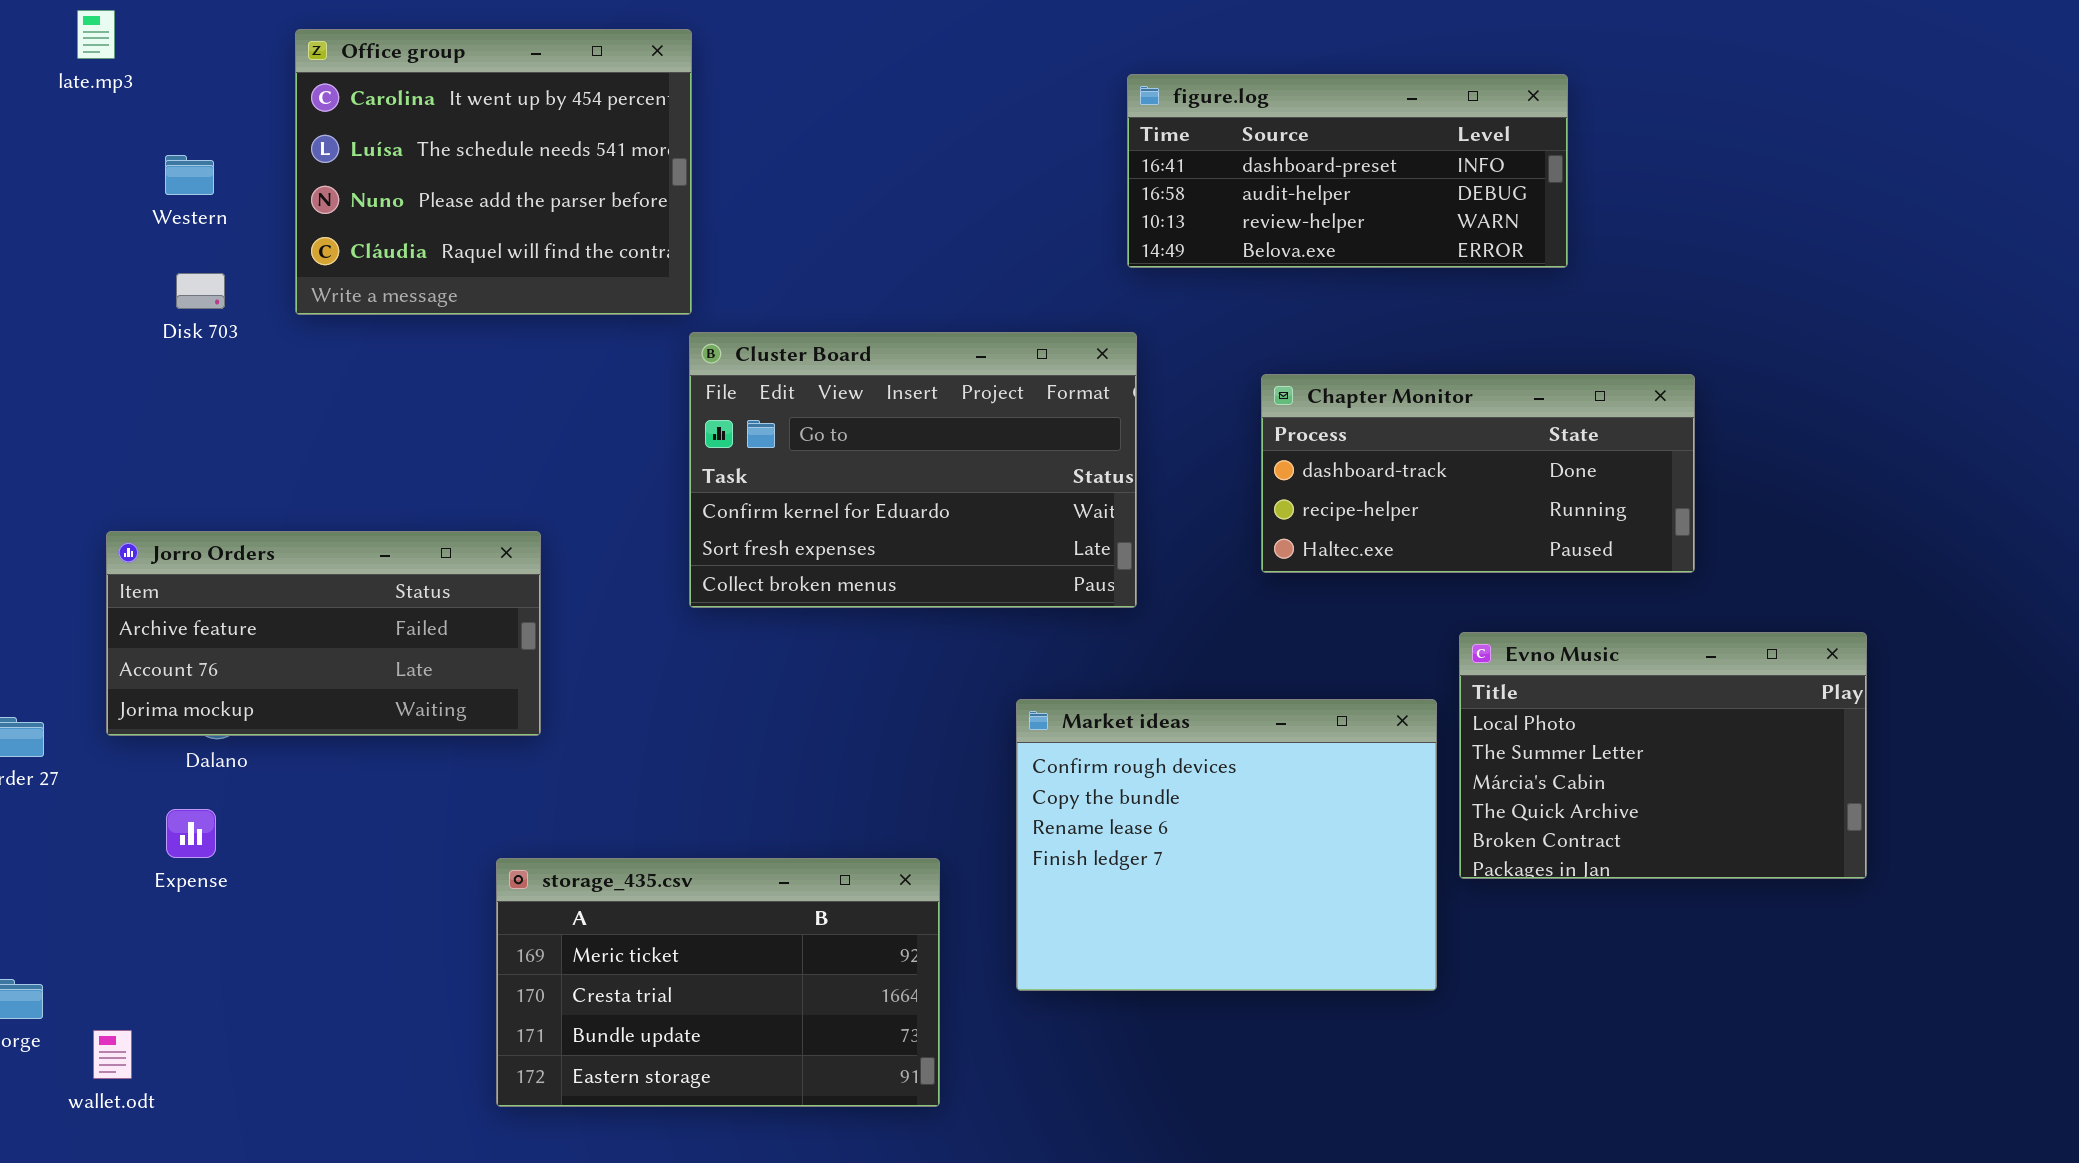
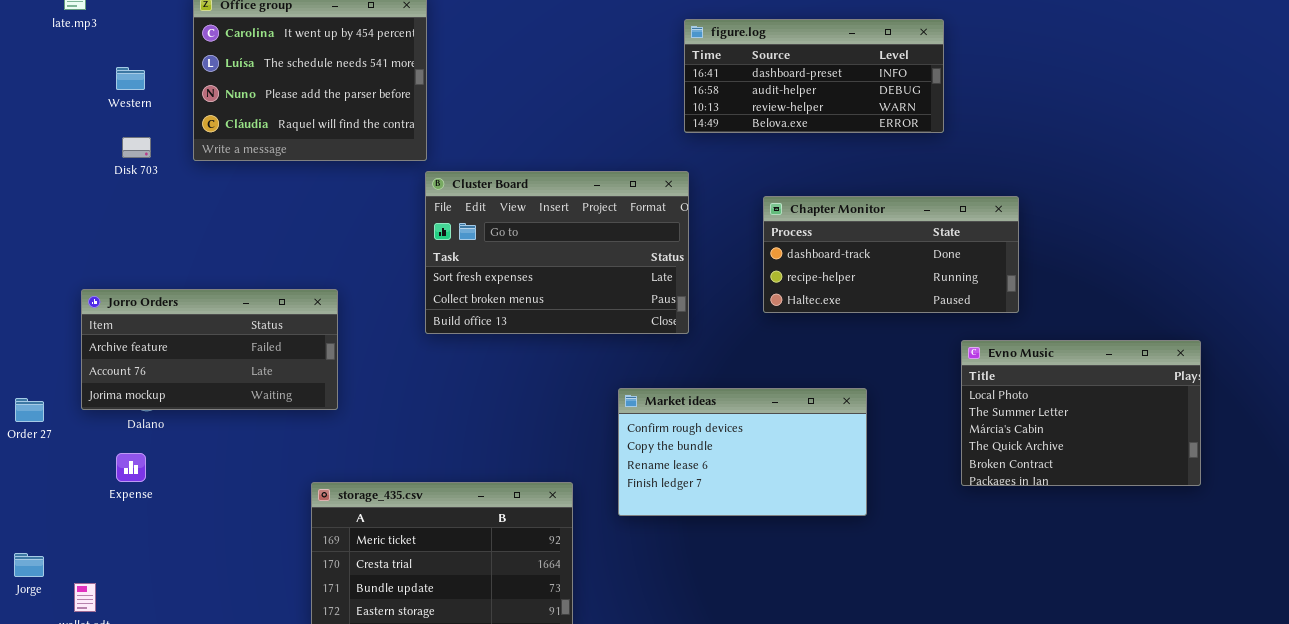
Cluster Board: [689,332,1137,608] -> [425,171,689,334], scrolled down 1 row
Evno Music: [1459,632,1867,879] -> [961,340,1201,486], moved
Market ideas: [1016,699,1437,991] -> [618,388,867,516], resized

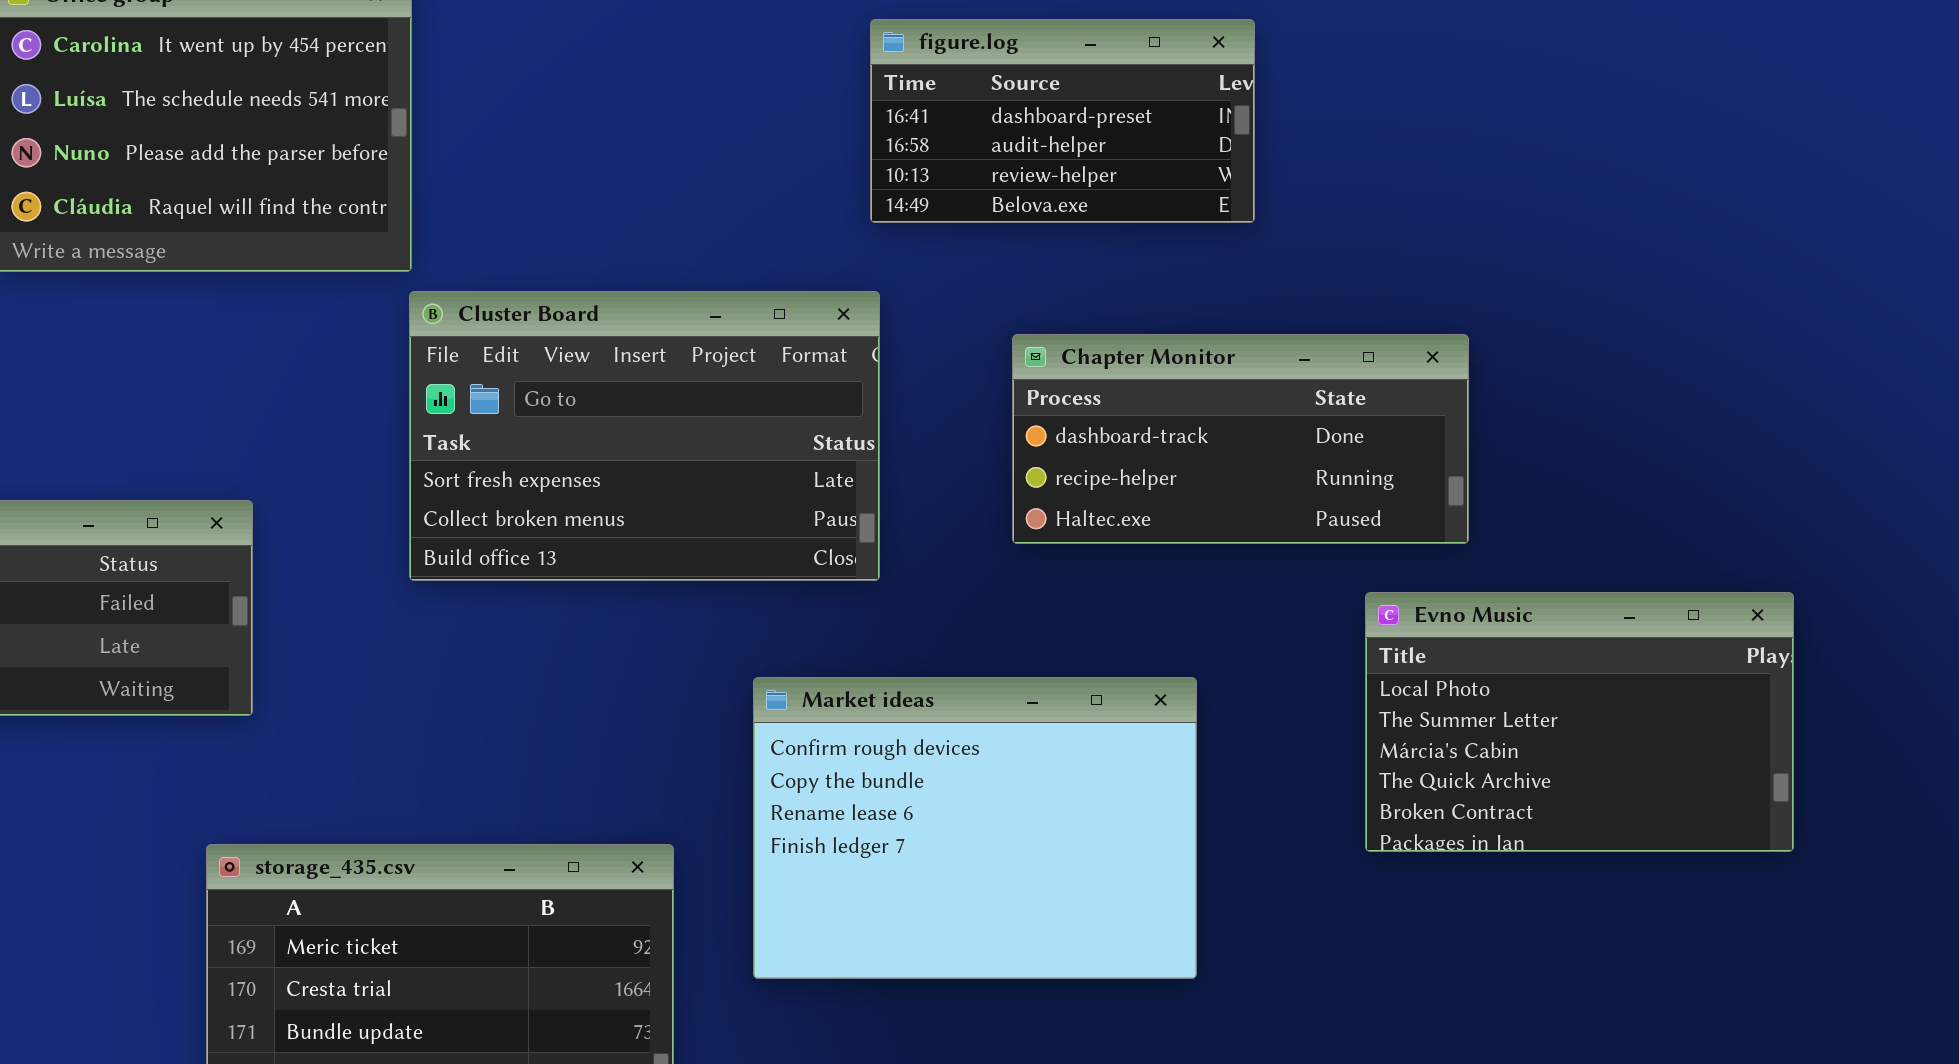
figure.log: [684,19,944,133] -> [870,19,1255,223], resized
Market ideas: [618,388,867,516] -> [753,677,1197,979], resized

